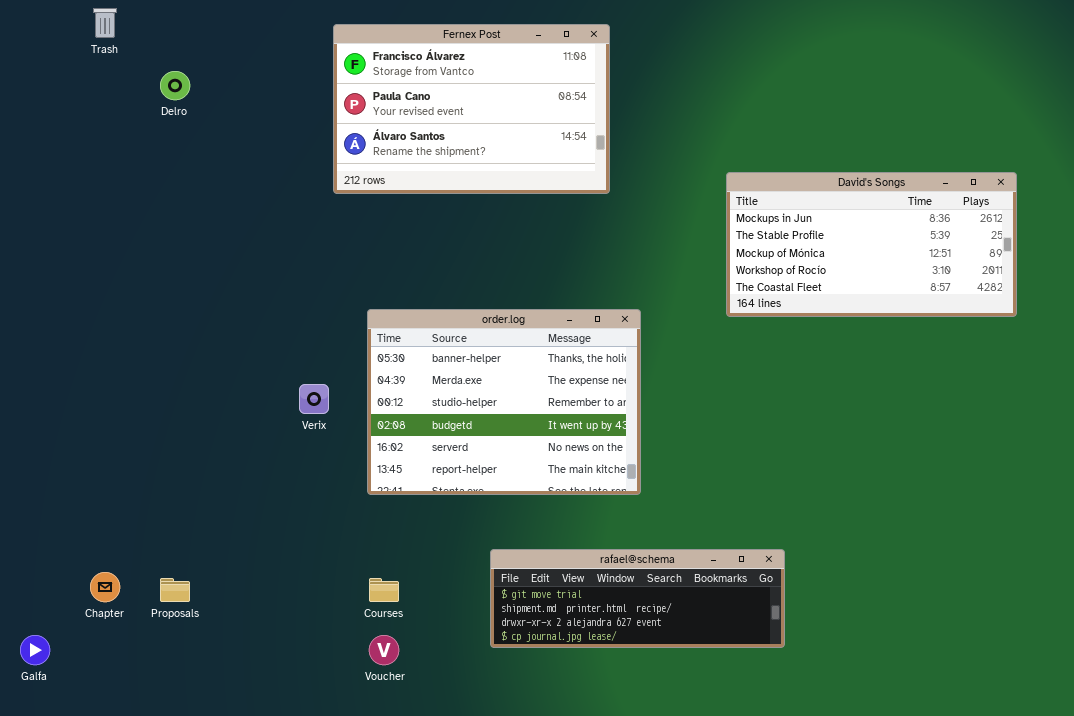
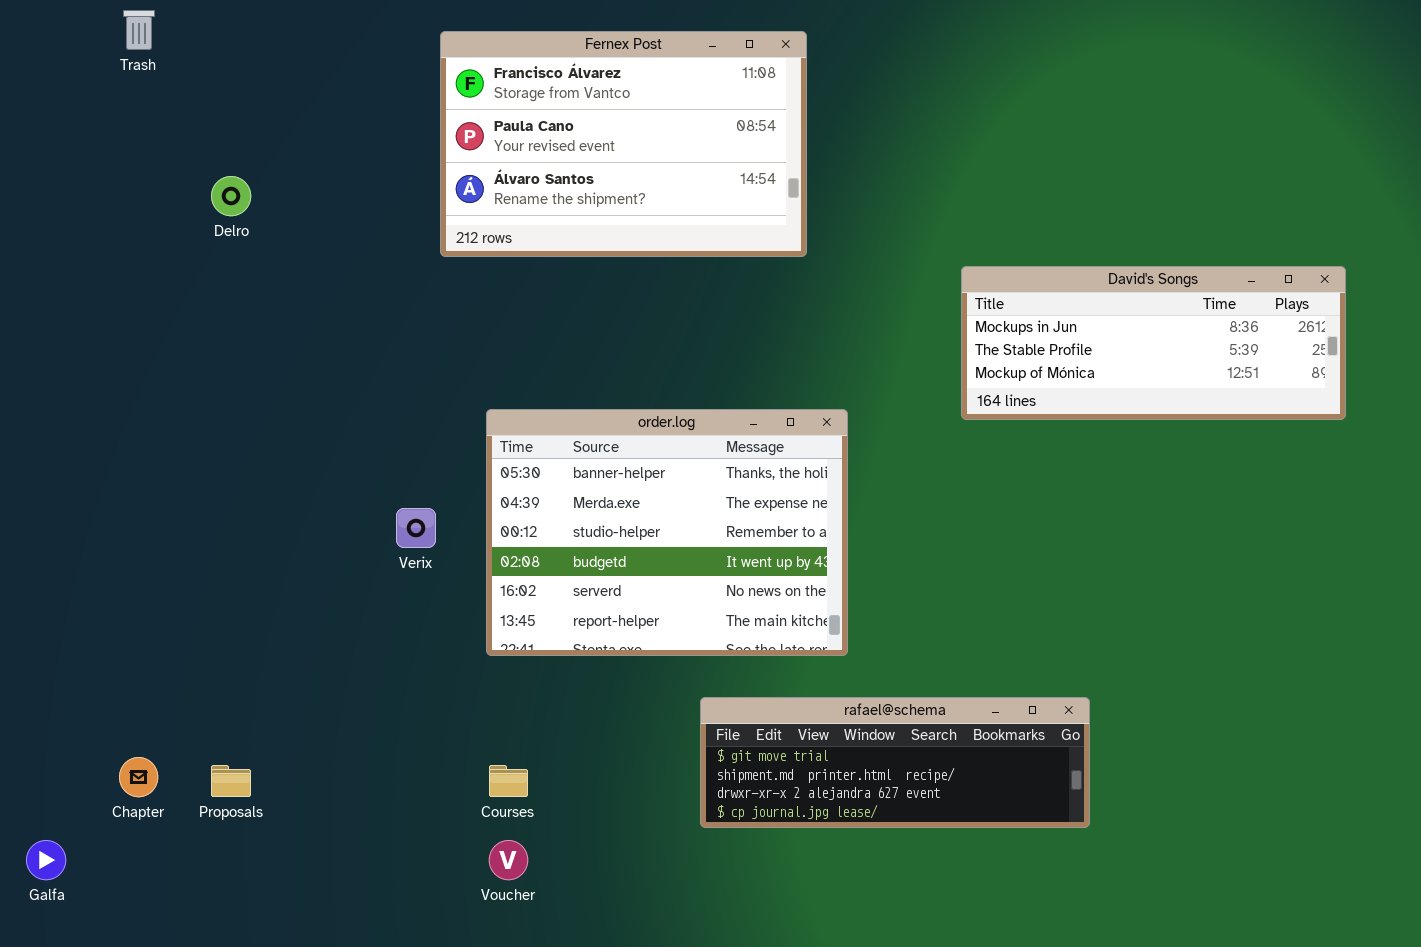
Delro: [160,71,190,100] -> [211,176,251,216], moved
David's Songs: [726,172,1017,317] -> [961,266,1346,420], resized
rafael@schema: [490,549,785,648] -> [700,697,1090,828], moved

